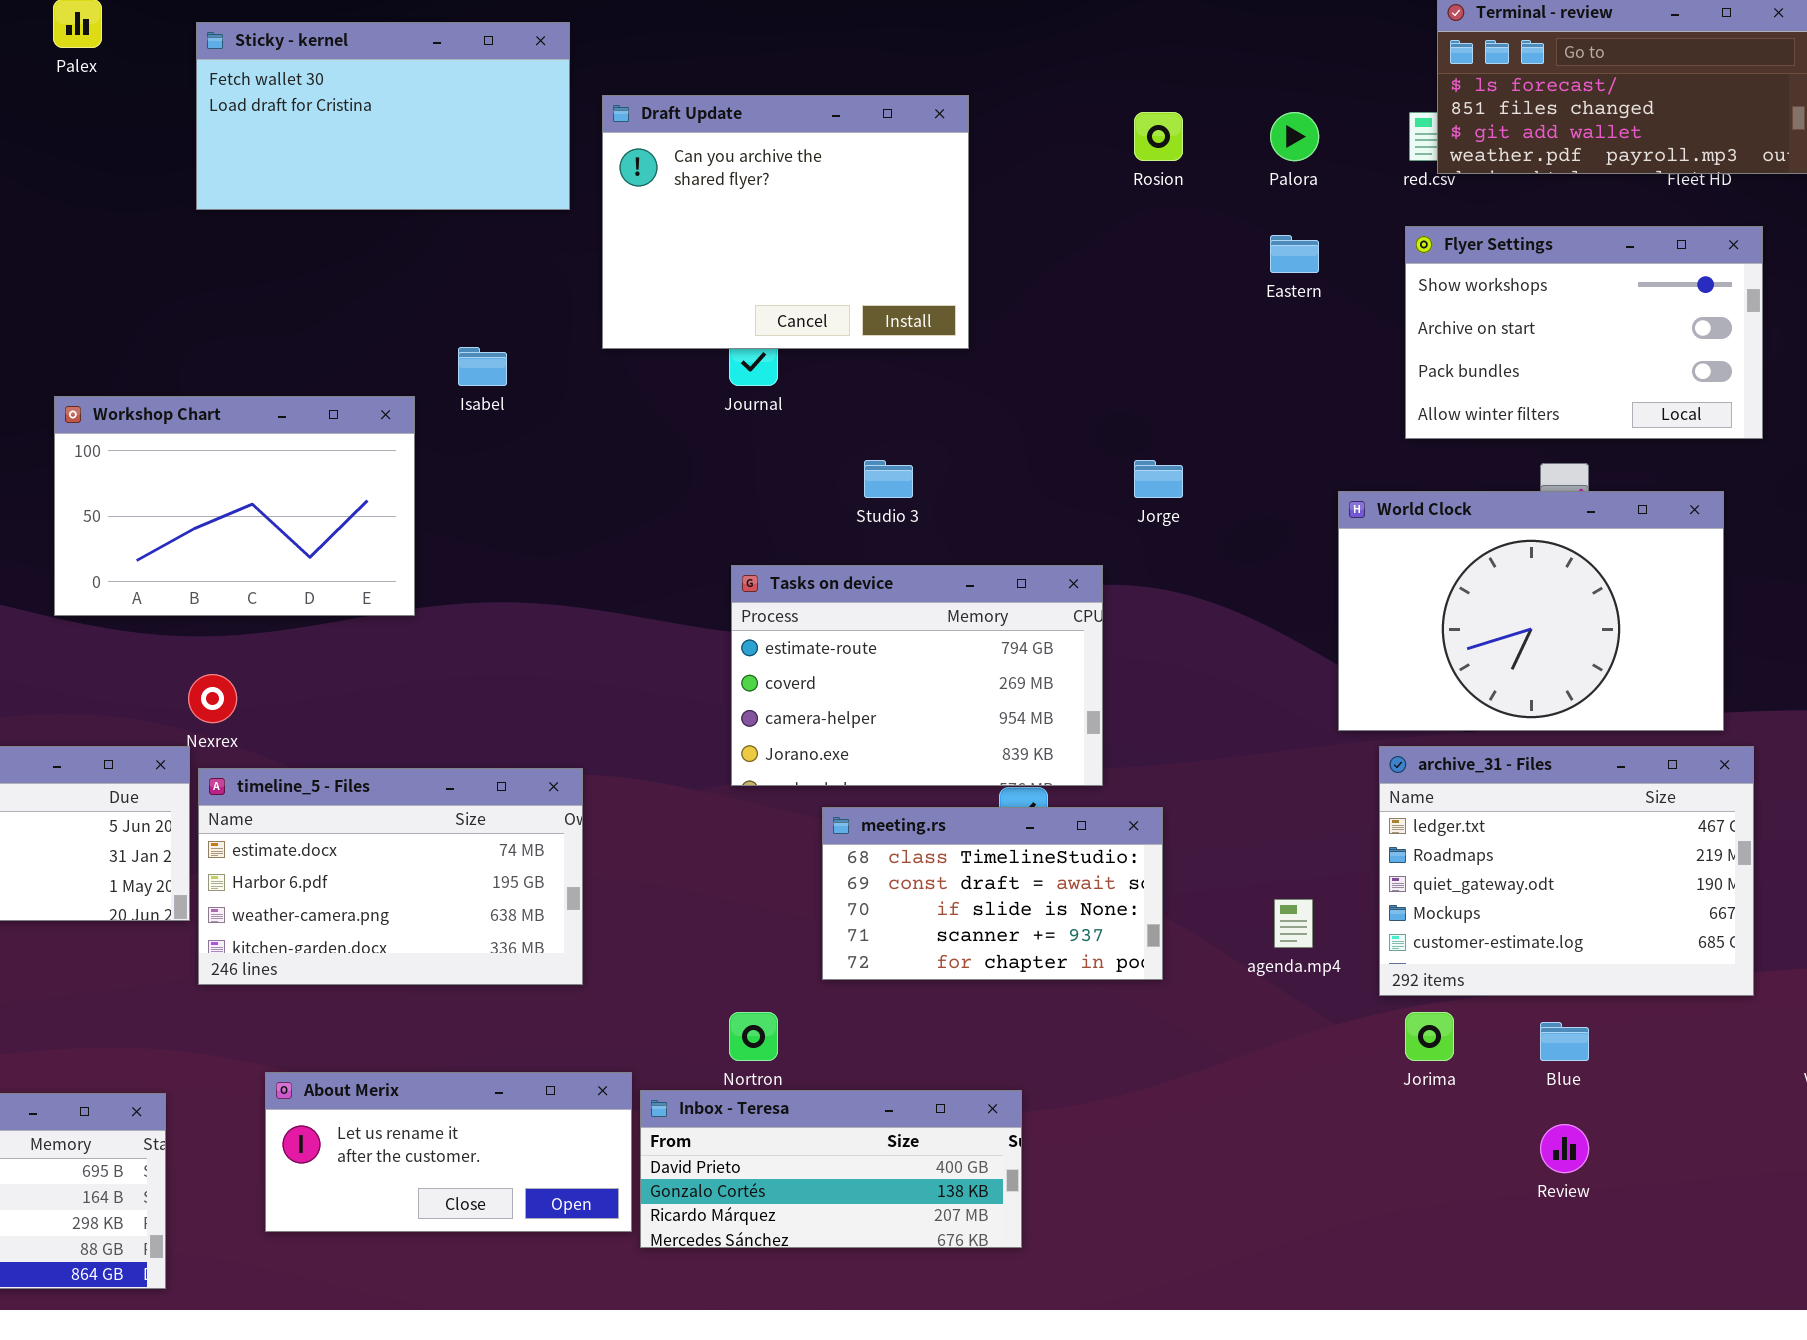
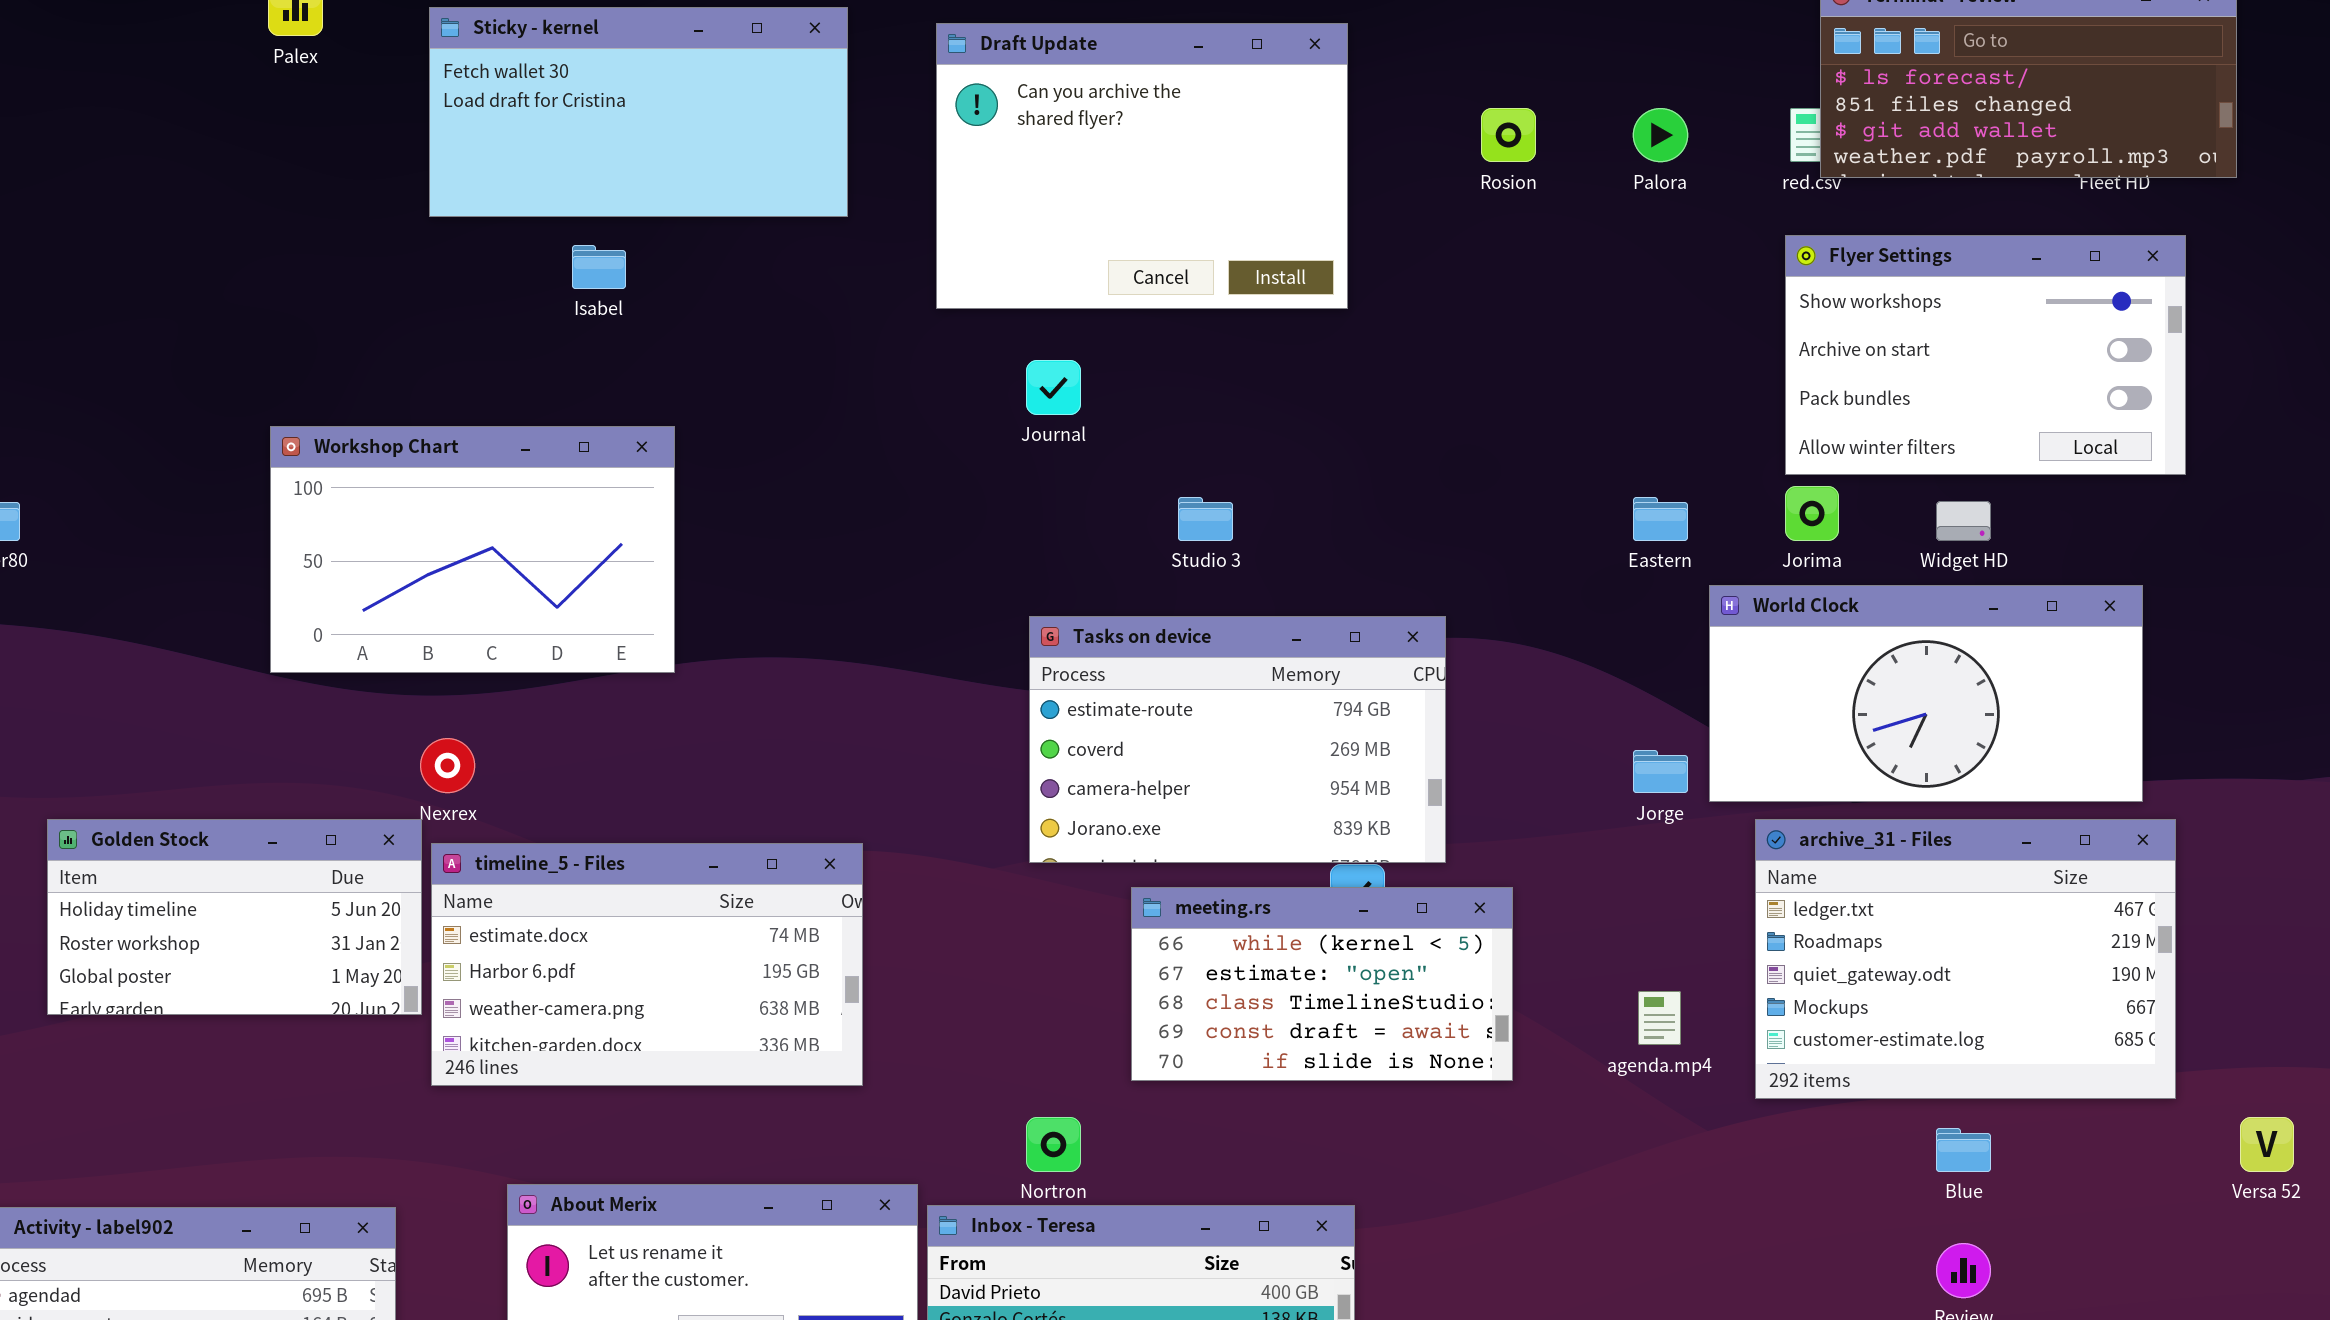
Draft Update: [602,95,969,349] -> [936,23,1348,309], moved
Eastern: [1270,235,1319,273] -> [1633,497,1688,541], moved
Isabel: [458,347,507,386] -> [572,245,626,289], moved
Jorge: [1134,460,1183,498] -> [1633,750,1688,793], moved
World Clock: [1338,491,1724,731] -> [1709,585,2143,802], resized
meeting.rs: [822,807,1163,980] -> [1131,887,1513,1081], scrolled up 2 rows
Jorima: [1405,1012,1454,1061] -> [1785,486,1839,541], moved

